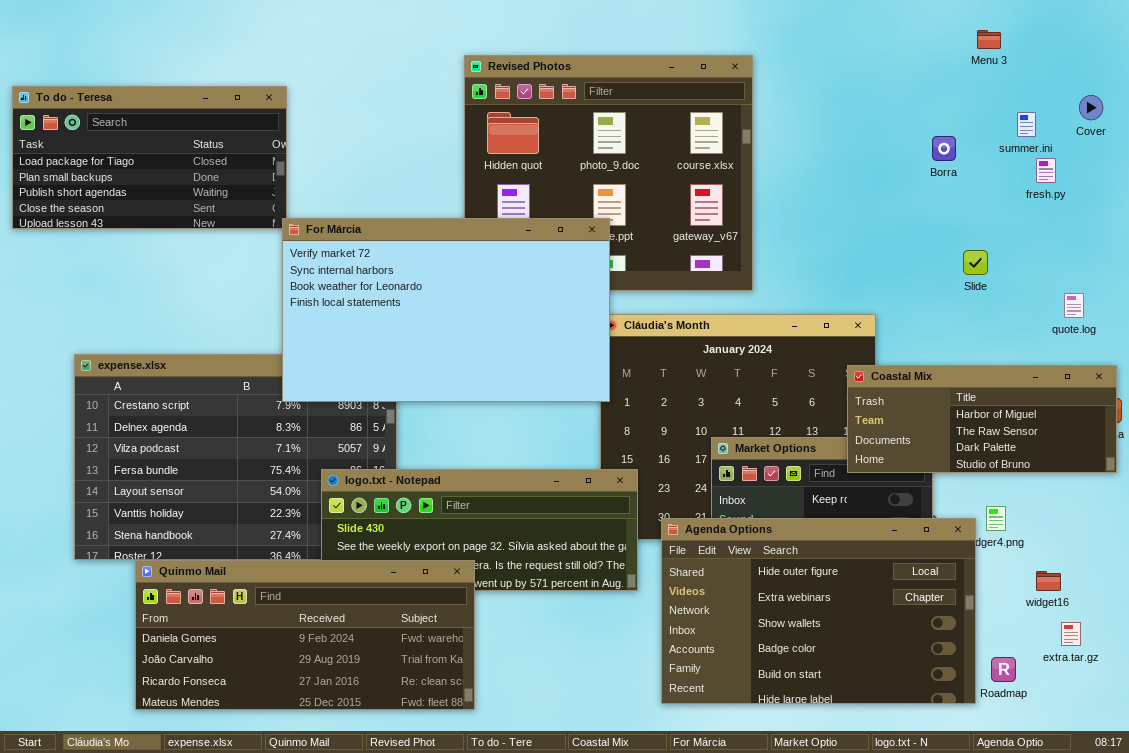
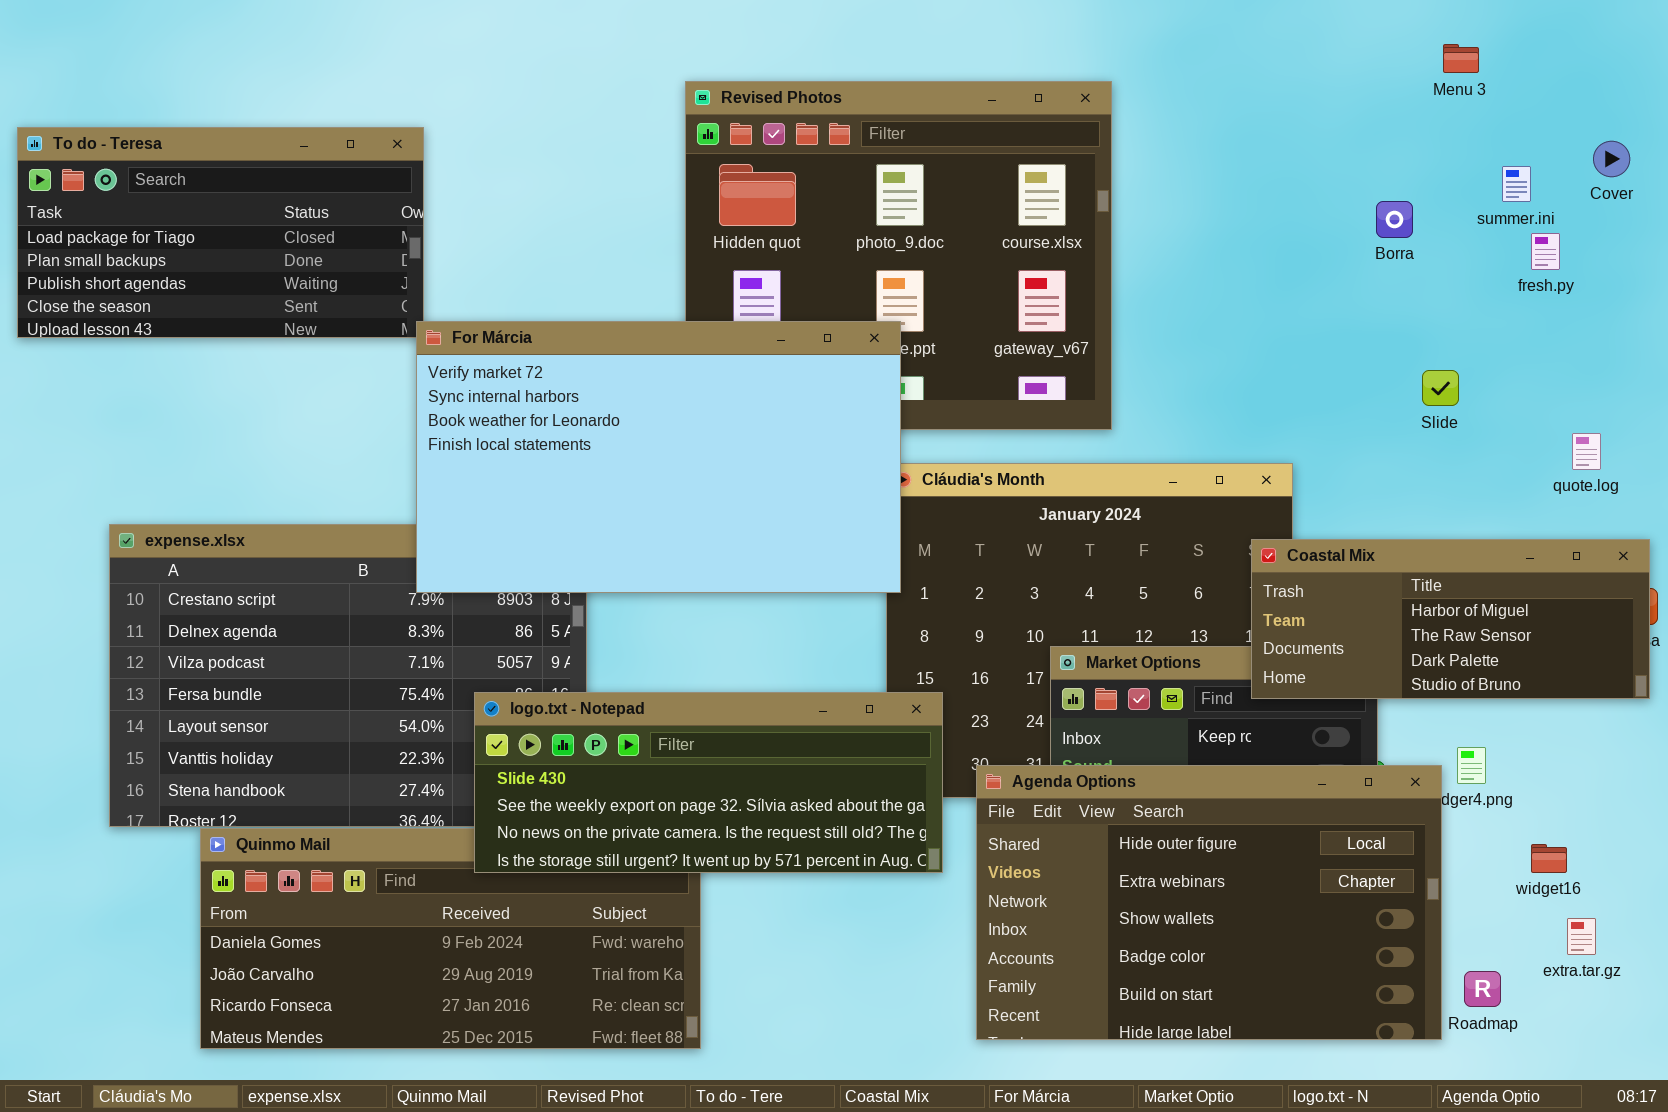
logo.txt - Notepad: [321,469,638,591] -> [474,692,943,873], raised

